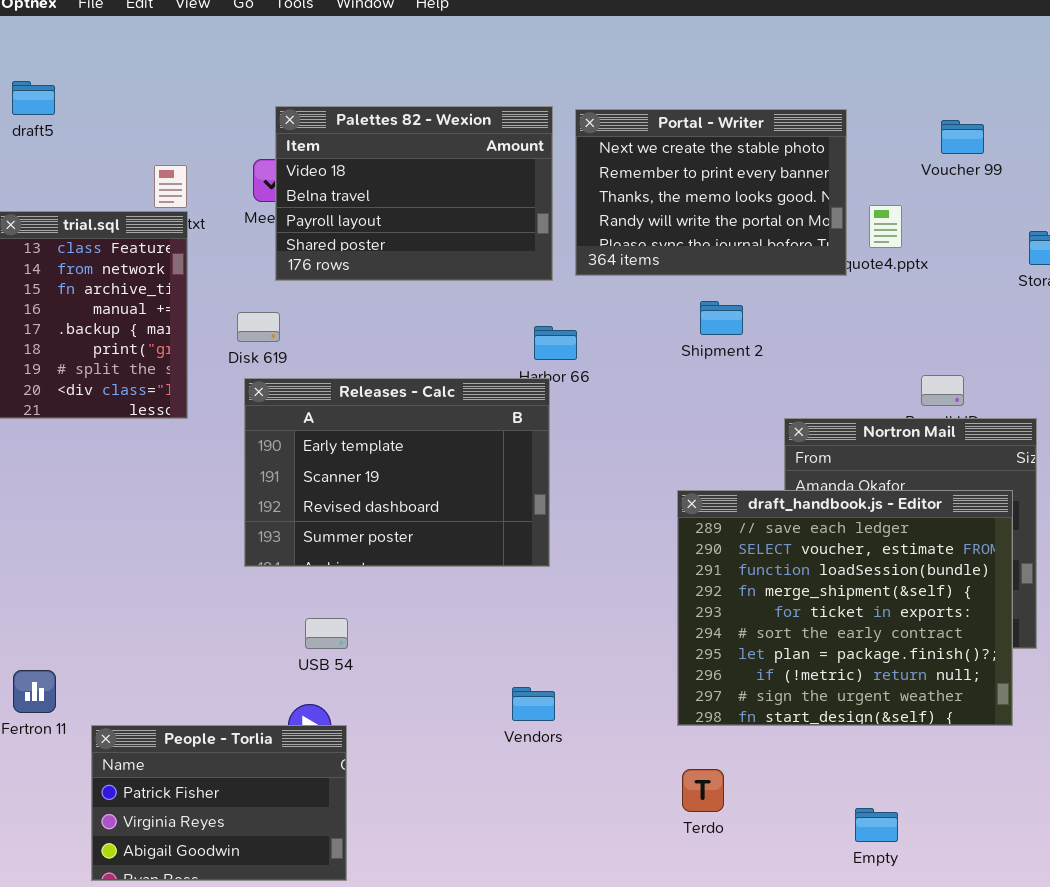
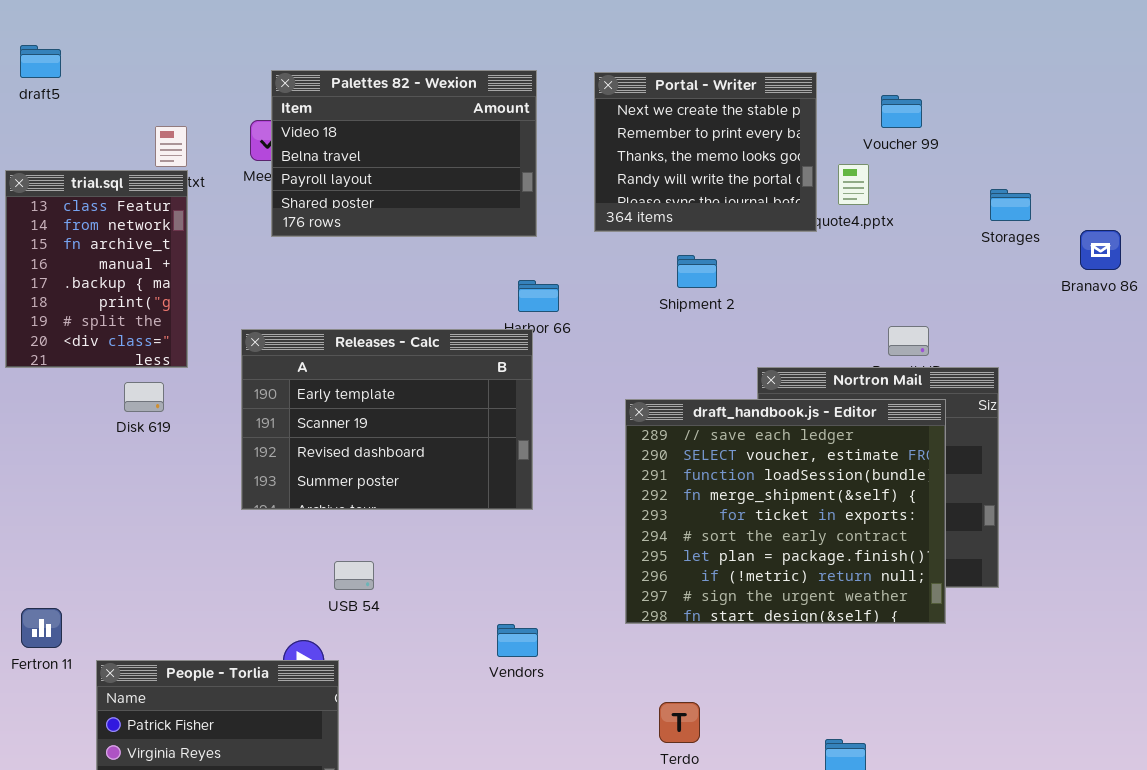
Portal - Writer: [575,109,847,276] -> [594,72,817,232], resized
Voucher 99: [941,120,984,154] -> [881,95,922,128], moved
Disk 619: [237,312,280,342] -> [124,382,164,412], moved
draft_handbook.js - Editor: [677,490,1013,726] -> [625,399,946,624], moved
USB 54: [305,618,348,649] -> [334,561,374,590], moved

